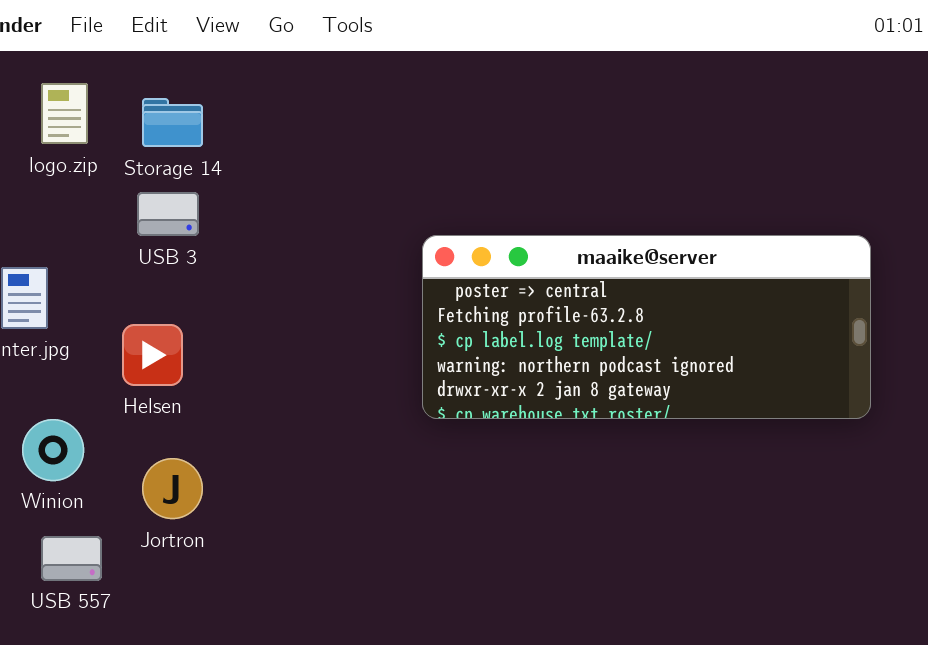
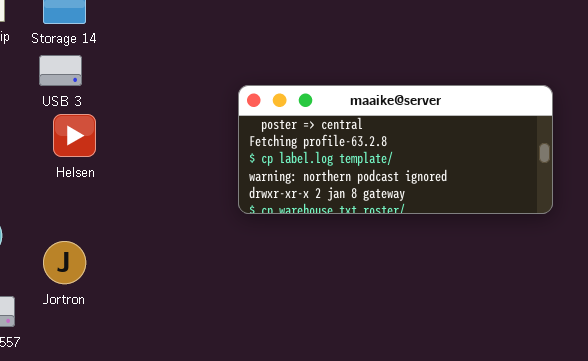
Helsen: [122,324,183,386] -> [53,114,96,157], moved

